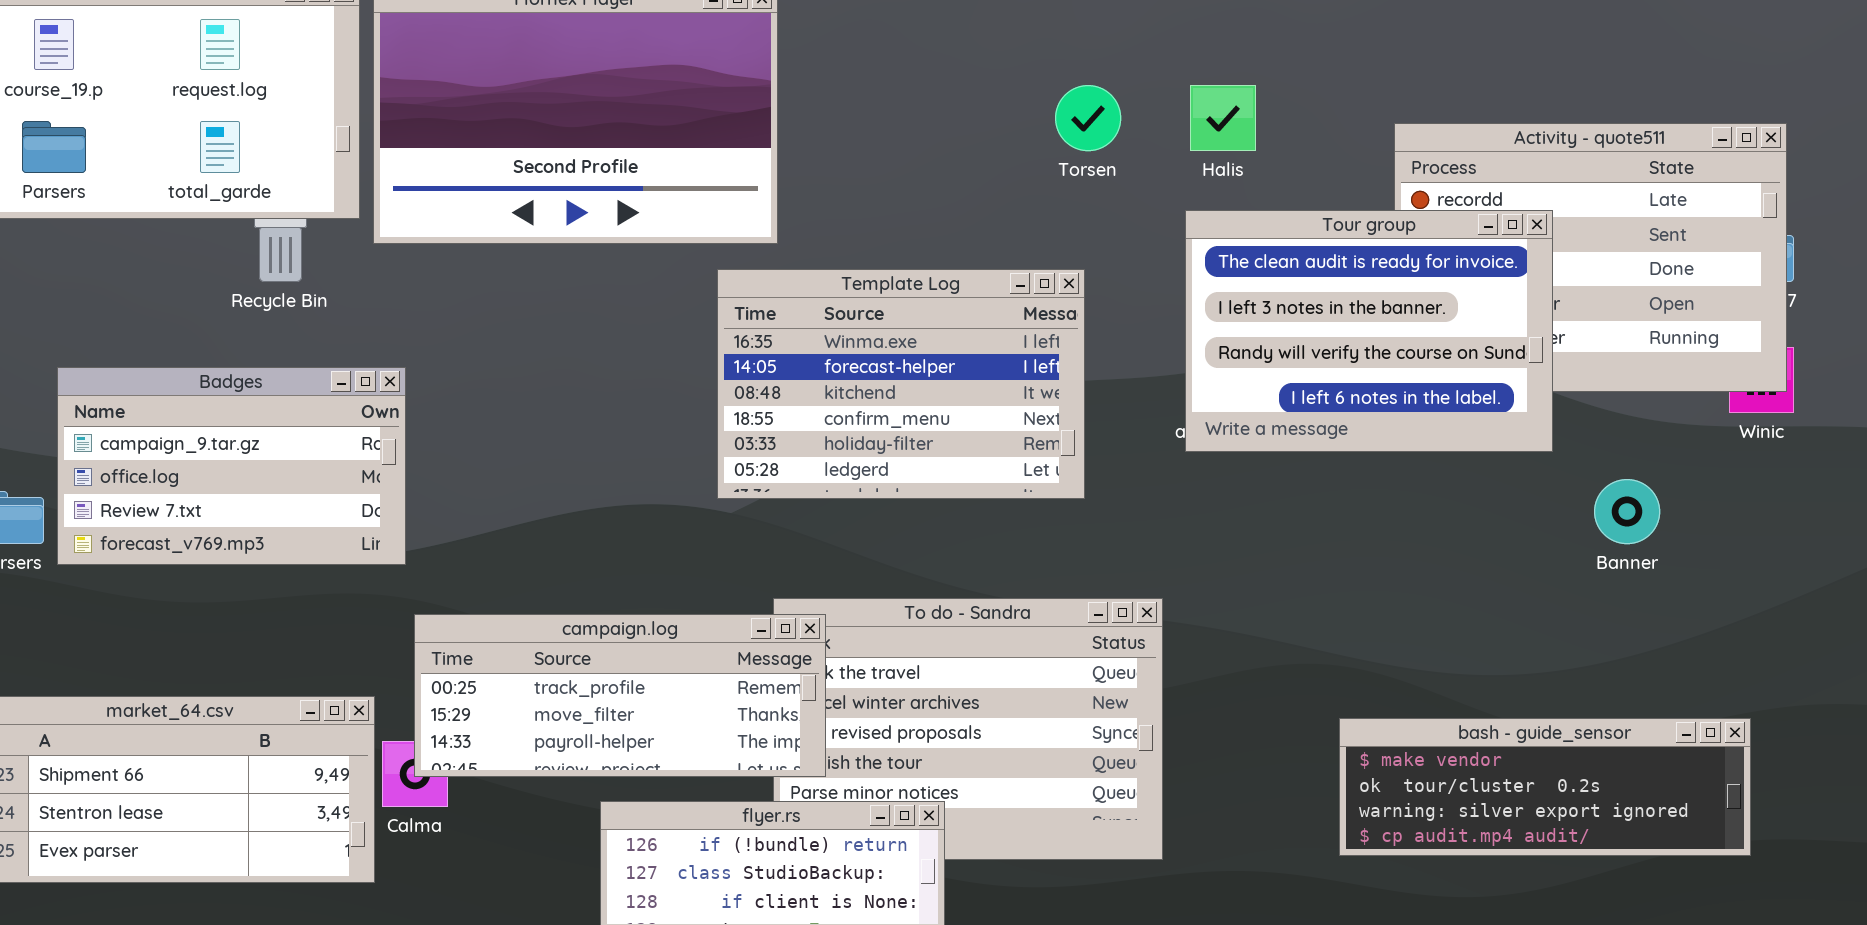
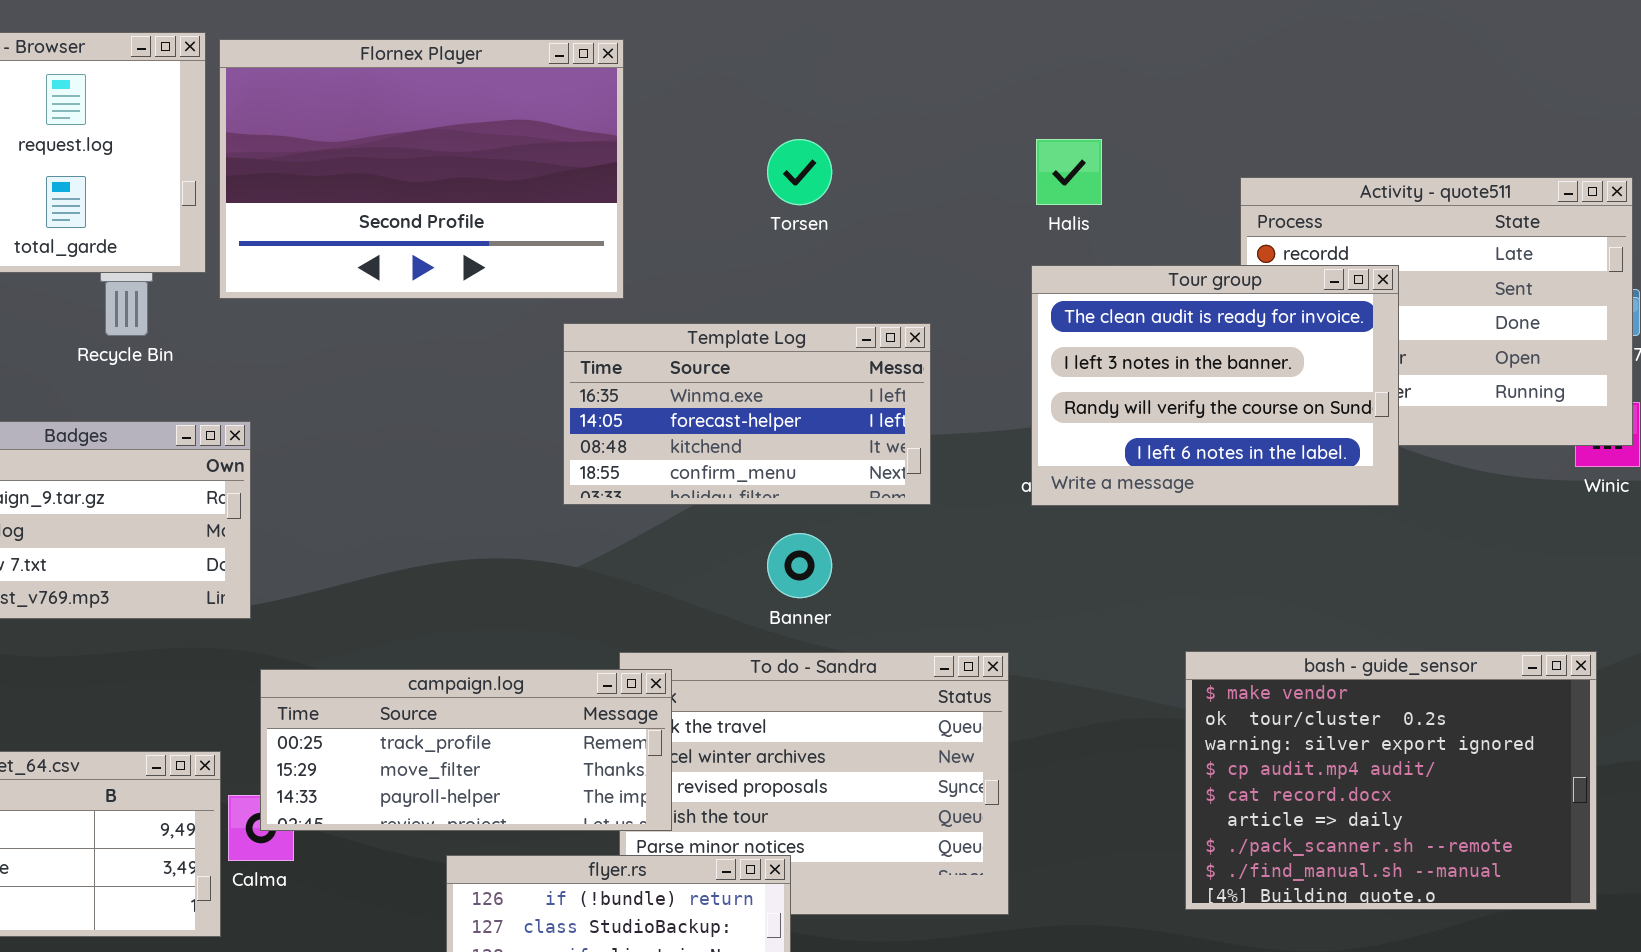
Torsen: [1055,85,1121,151] -> [767,139,832,205], moved
Template Log: [717,269,1085,499] -> [563,323,931,505], resized
Banner: [1594,479,1660,544] -> [767,533,832,598], moved
bash - guide_sensor: [1339,718,1751,856] -> [1185,651,1597,910], resized

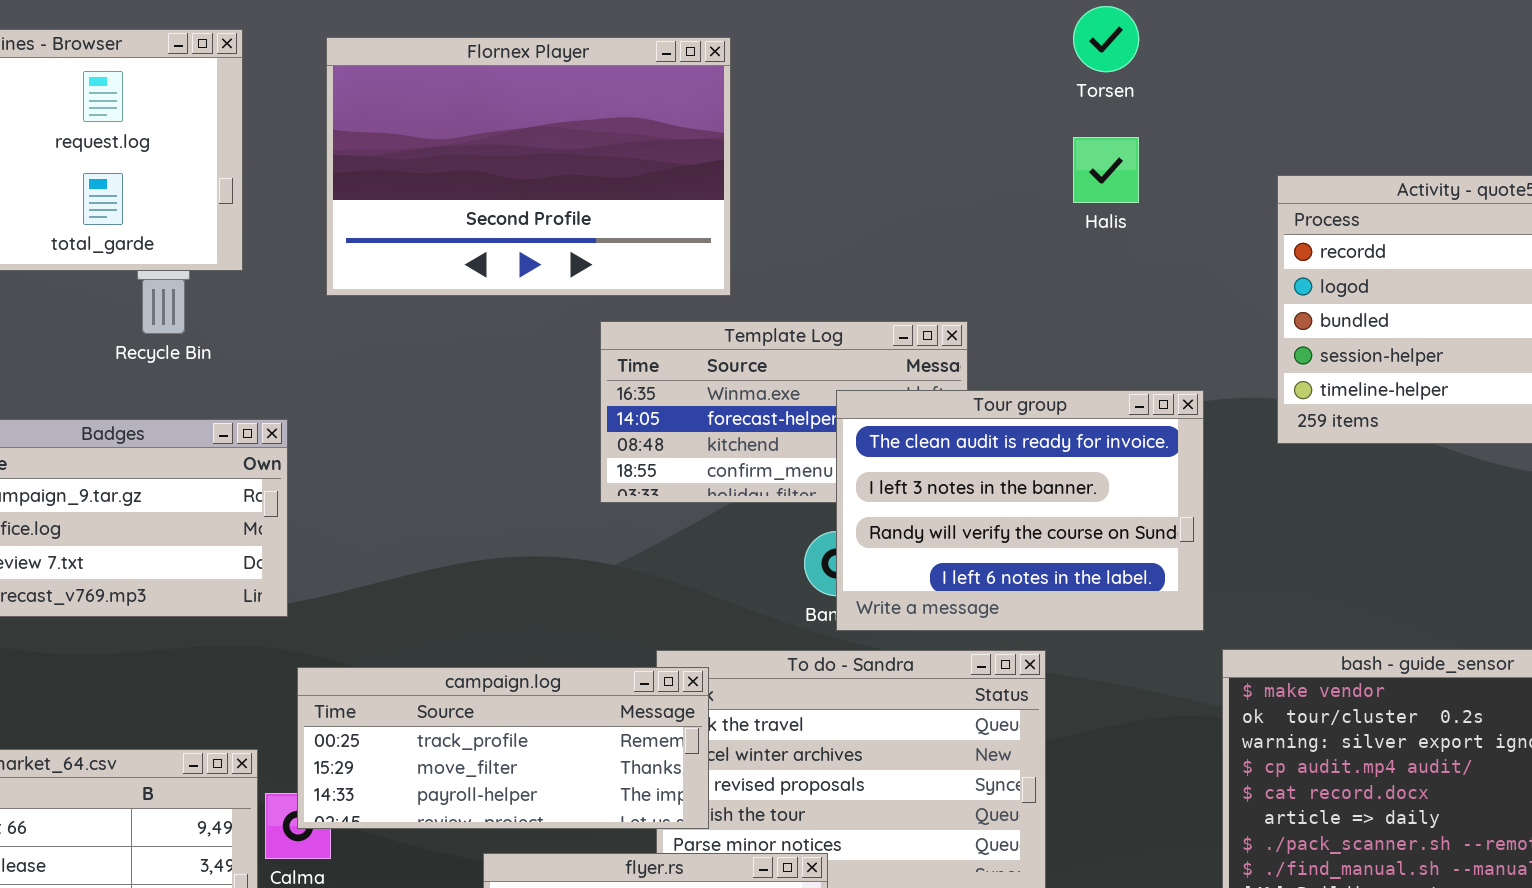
Flornex Player: [219,39,624,299] -> [326,37,731,296], moved
Torsen: [767,139,832,205] -> [1073,6,1139,72], moved
Tour group: [1031,265,1399,506] -> [836,390,1204,631], moved

